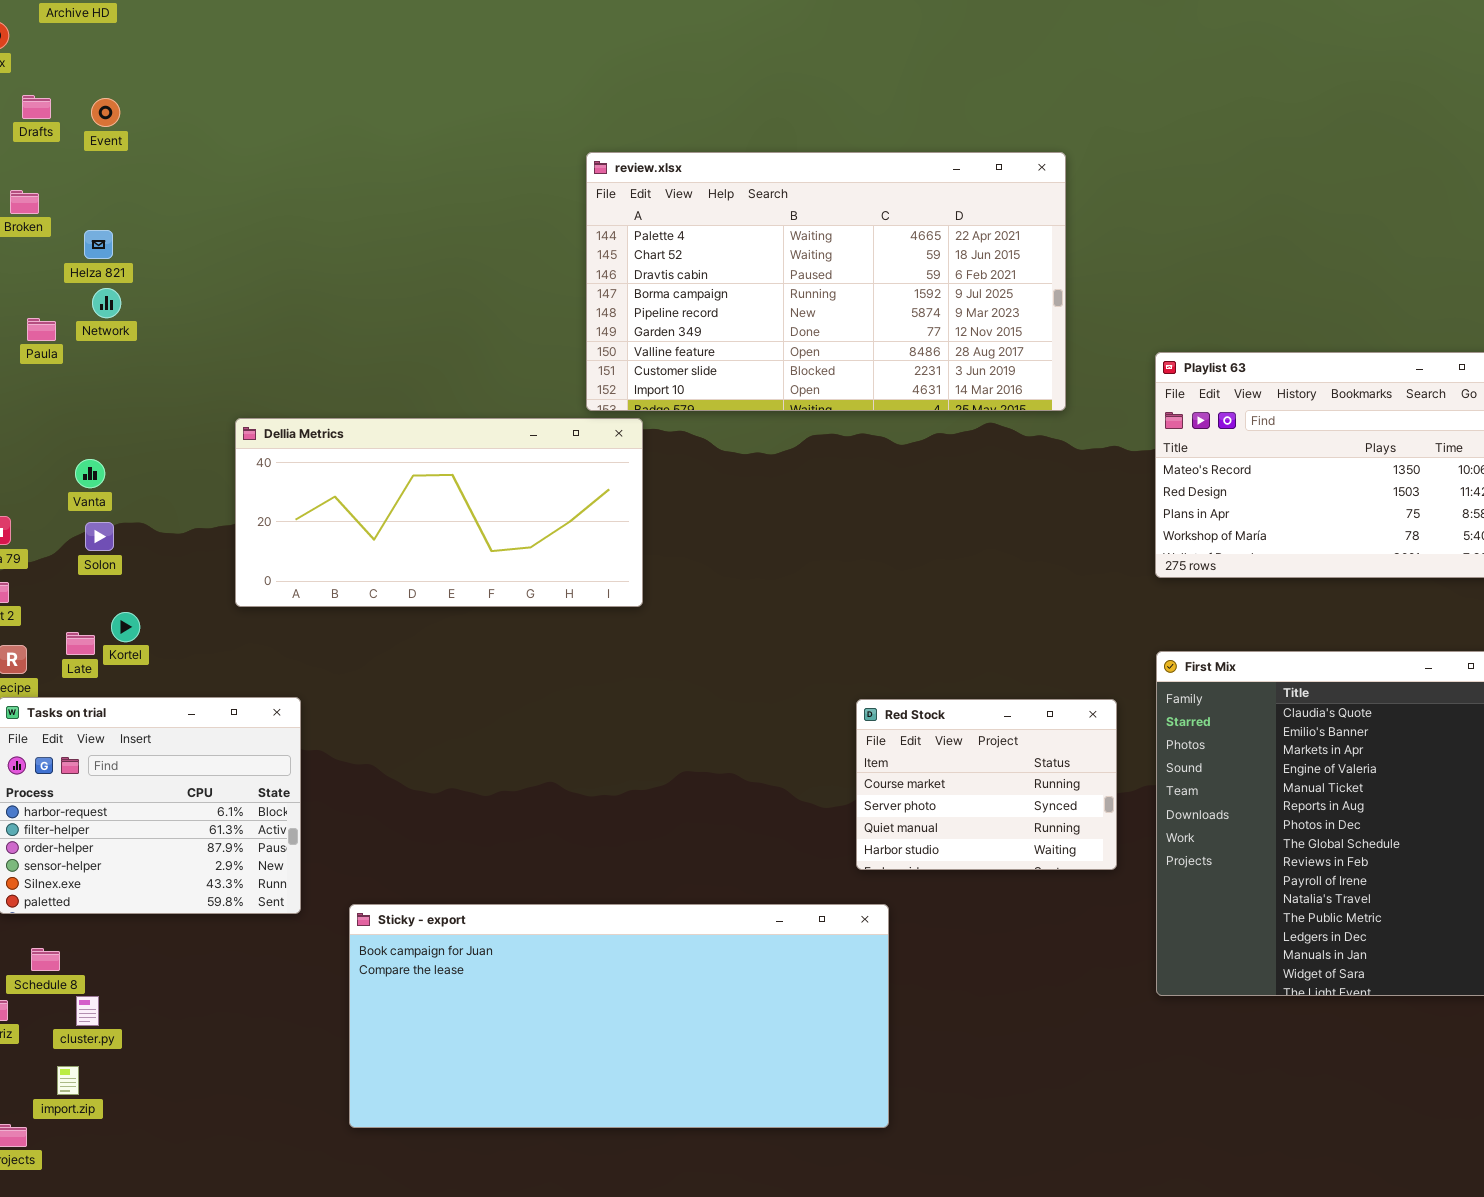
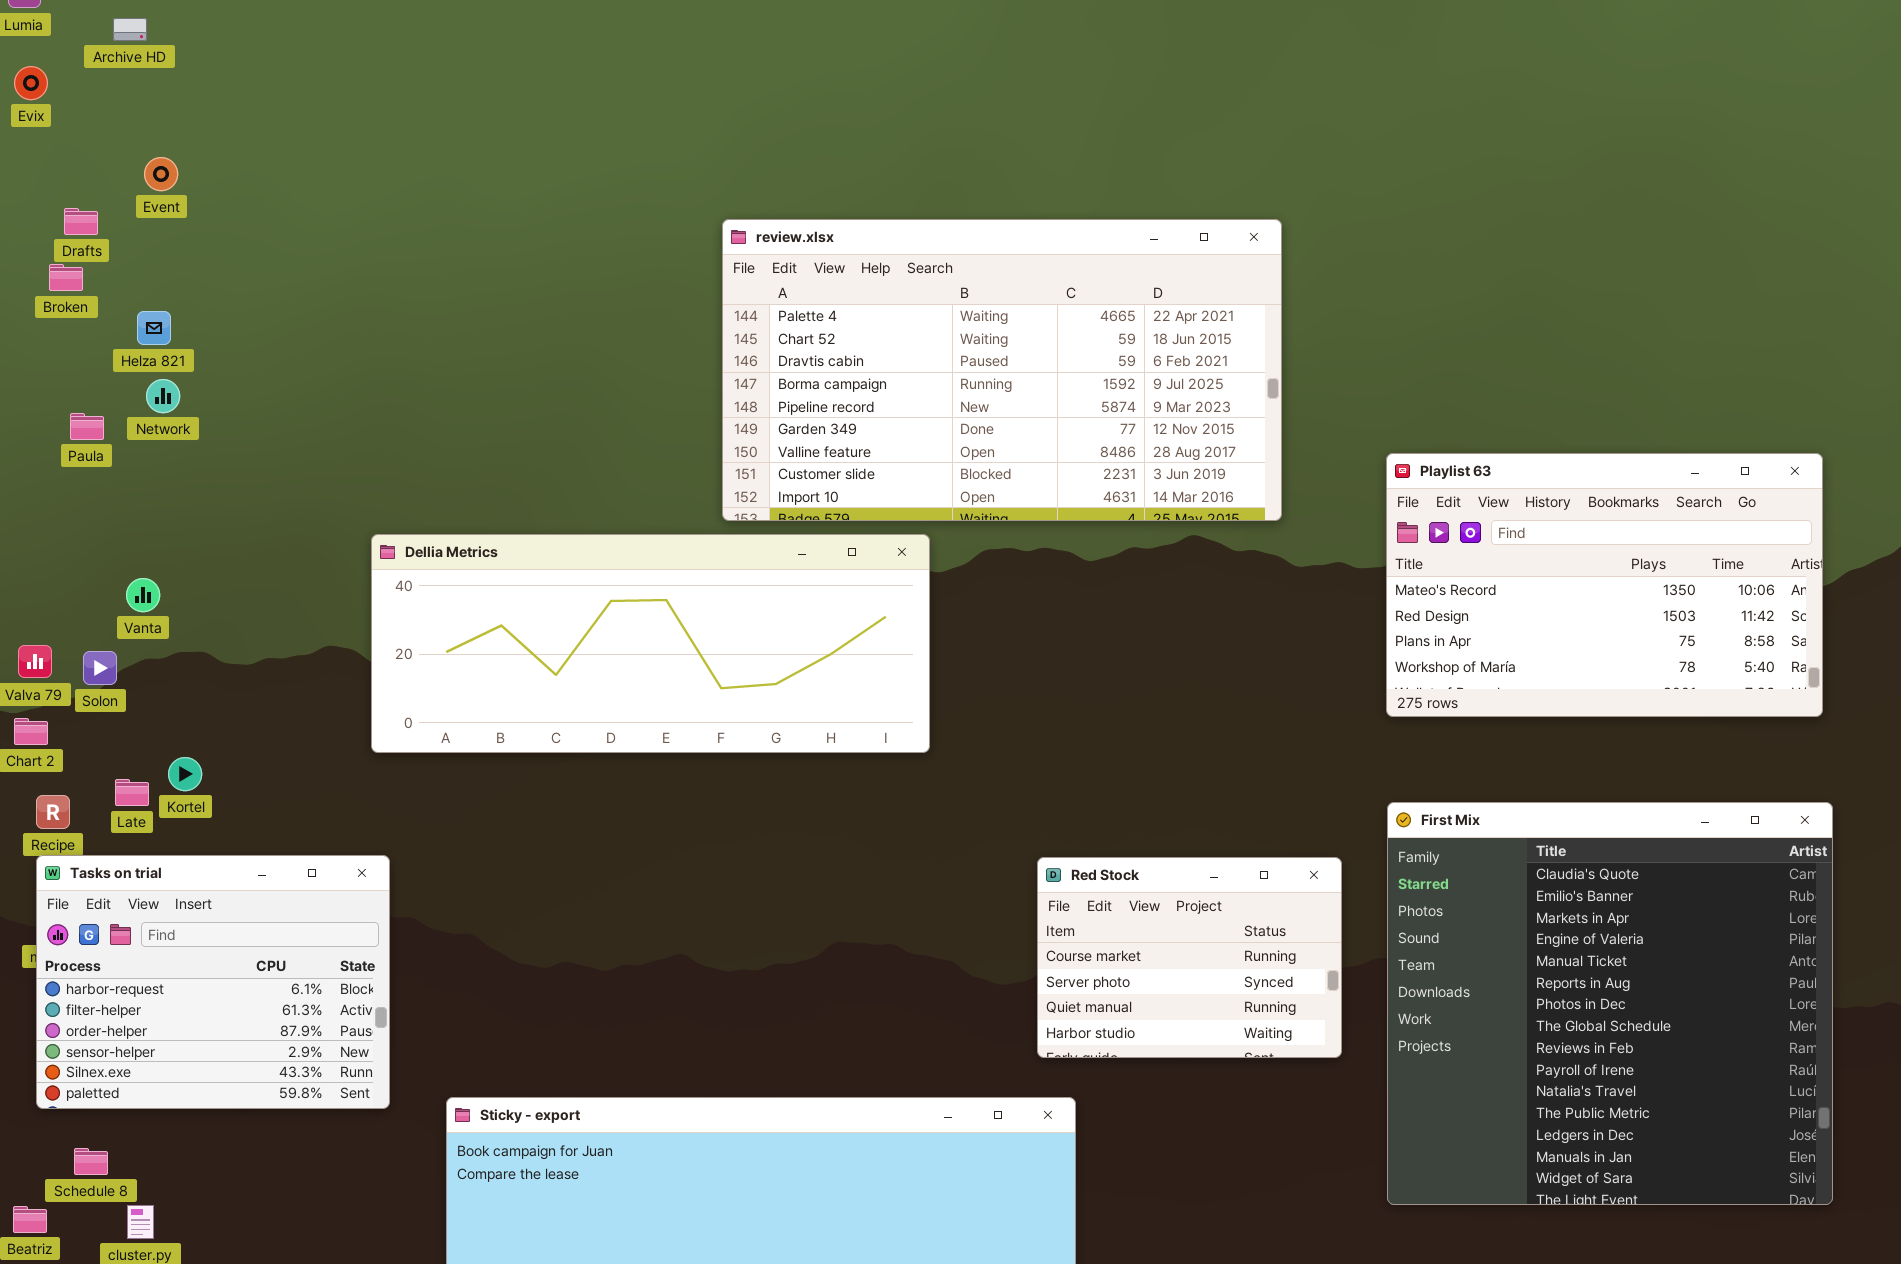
Drafts: [22,95,51,119] -> [64,208,98,235], moved
Dellia Metrics: [235,418,643,607] -> [371,534,930,753], moved, resized
Solon: [85,522,114,551] -> [83,651,117,685], moved

